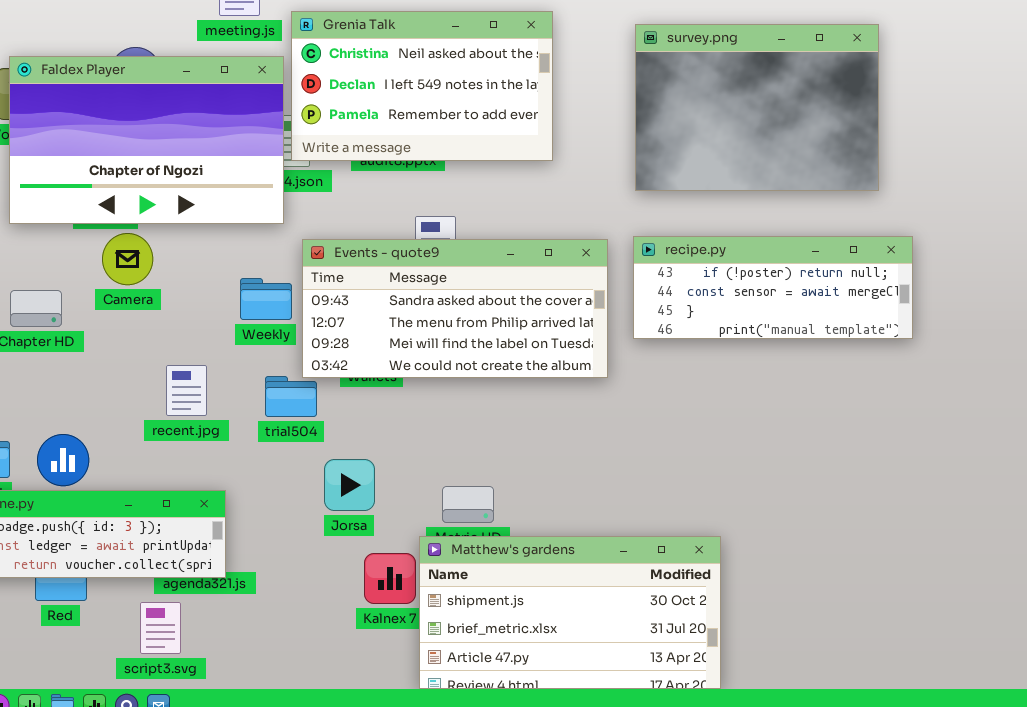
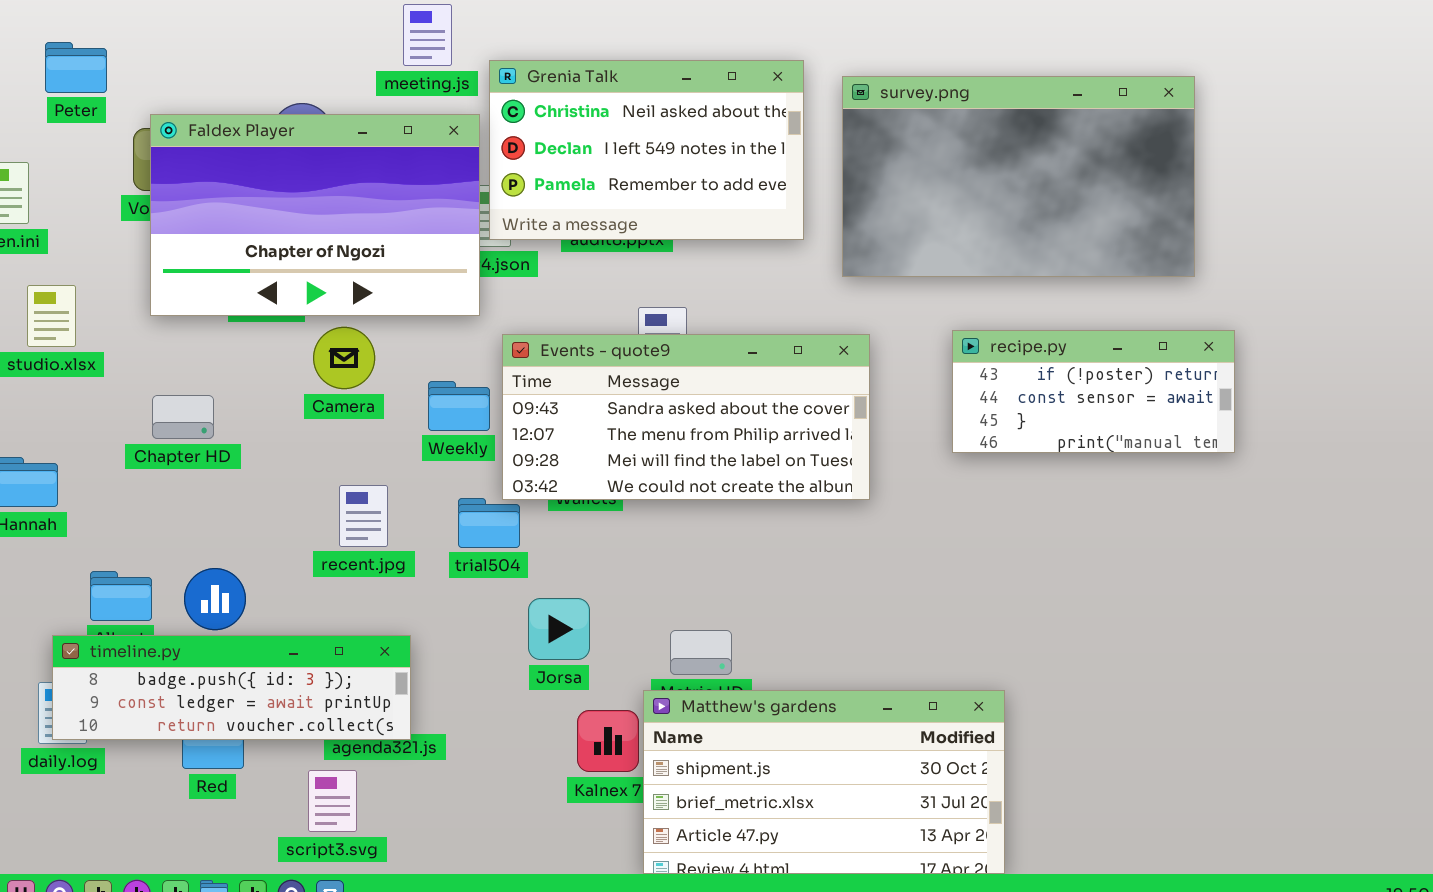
survey.png: [635,24,879,191] -> [842,76,1195,277], resized
Camera: [102,233,153,285] -> [313,327,375,389], moved
recipe.py: [633,236,913,339] -> [952,330,1235,453], resized

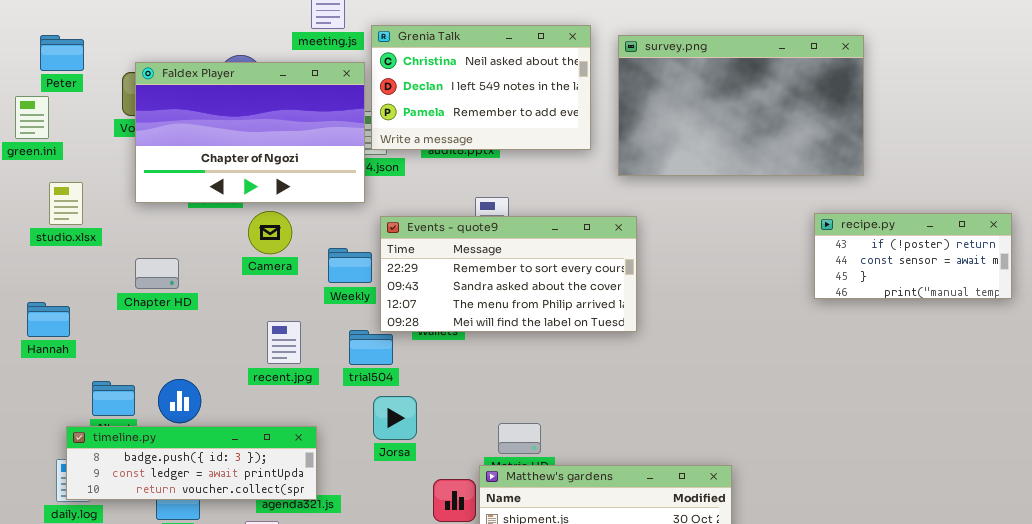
Peter: [45,42,107,93] -> [40,35,84,71], moved
recipe.py: [952,330,1235,453] -> [814,213,1012,299], moved
Events - quote9: [502,334,870,500] -> [380,216,637,332], scrolled up 1 row
Jorsa: [528,598,590,660] -> [373,396,417,440], moved

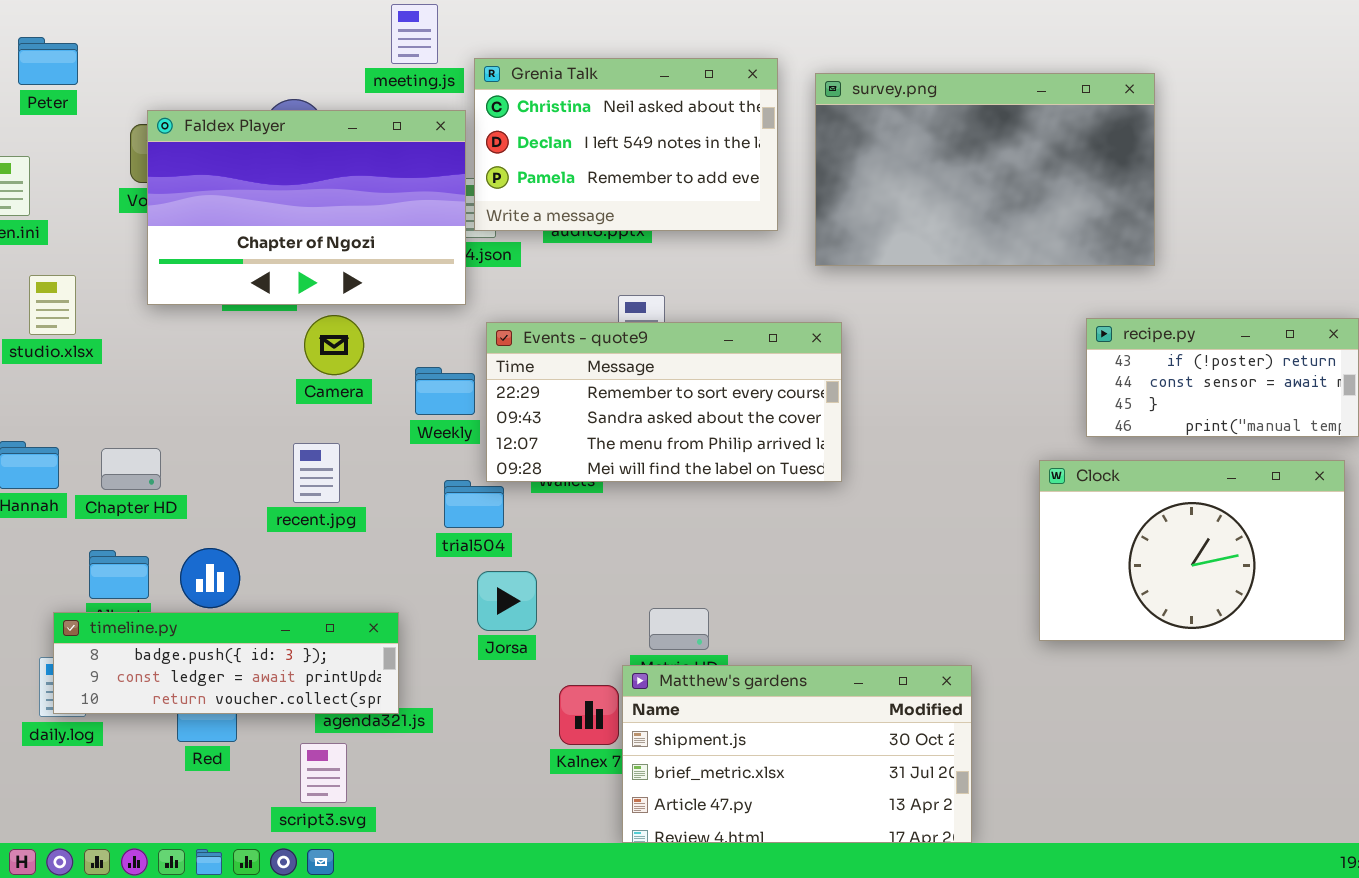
Peter: [40,35,84,71] -> [18,37,78,85], moved
Chapter HD: [135,258,179,289] -> [101,448,161,490], moved
Clock: none -> [1039,460,1345,641], opened
recent.jpg: [267,321,301,364] -> [293,443,340,503], moved

